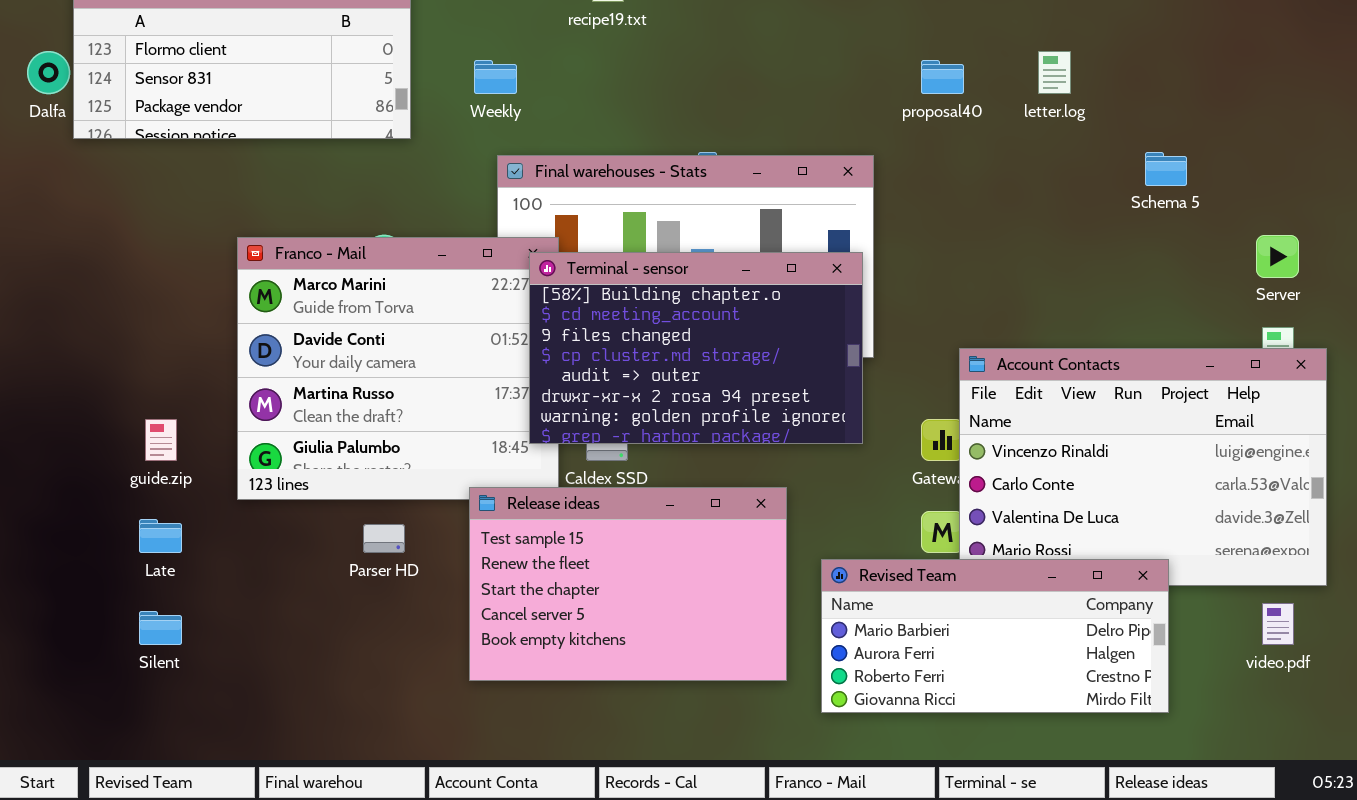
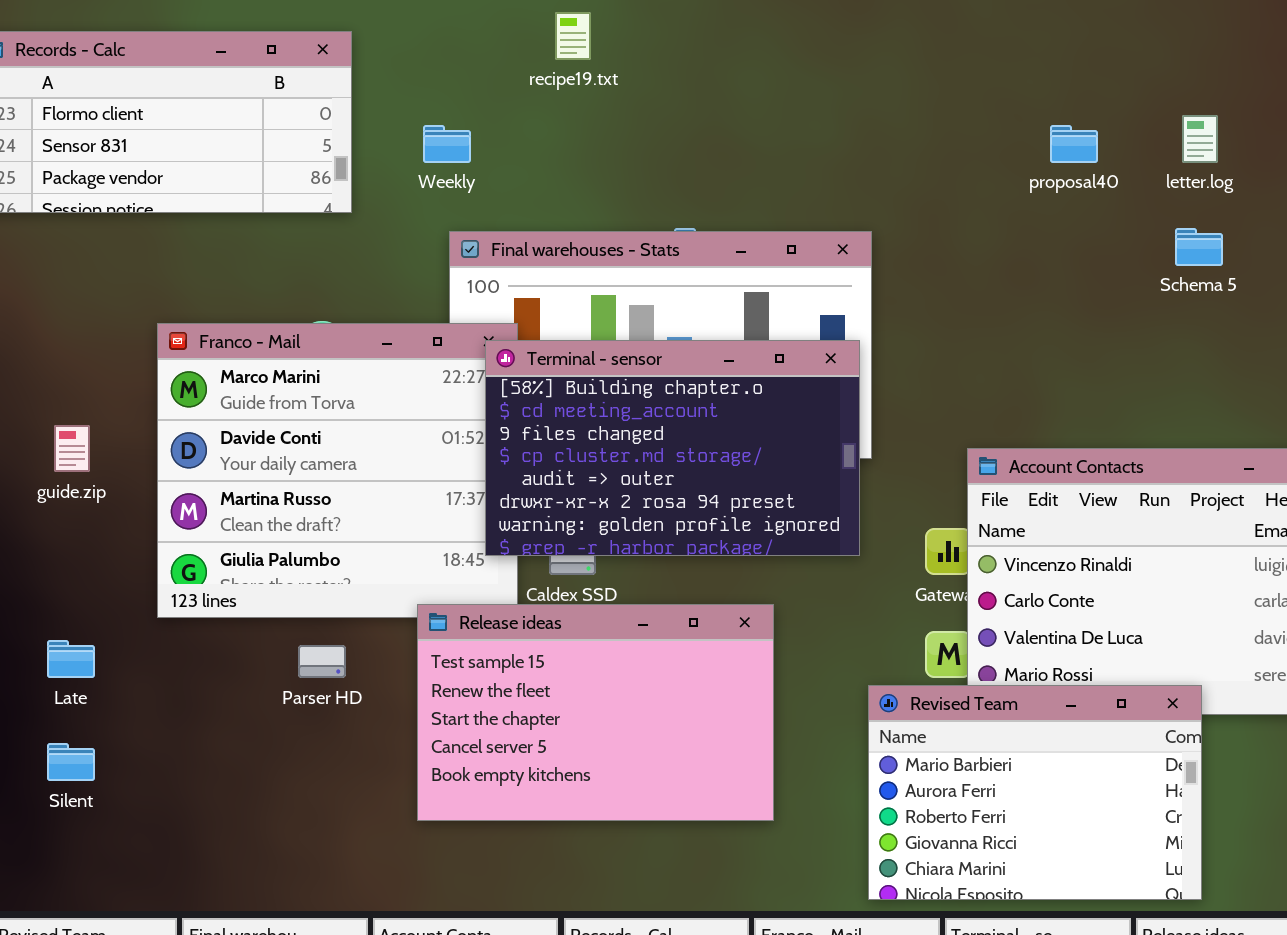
letter.log: [1038,51,1071,94] -> [1182,115,1218,163], moved
proposal40: [921,60,964,94] -> [1050,125,1098,163], moved
guide.zip: [145,419,177,461] -> [54,425,90,472], moved
Revised Team: [821,559,1169,713] -> [868,685,1202,900], resized

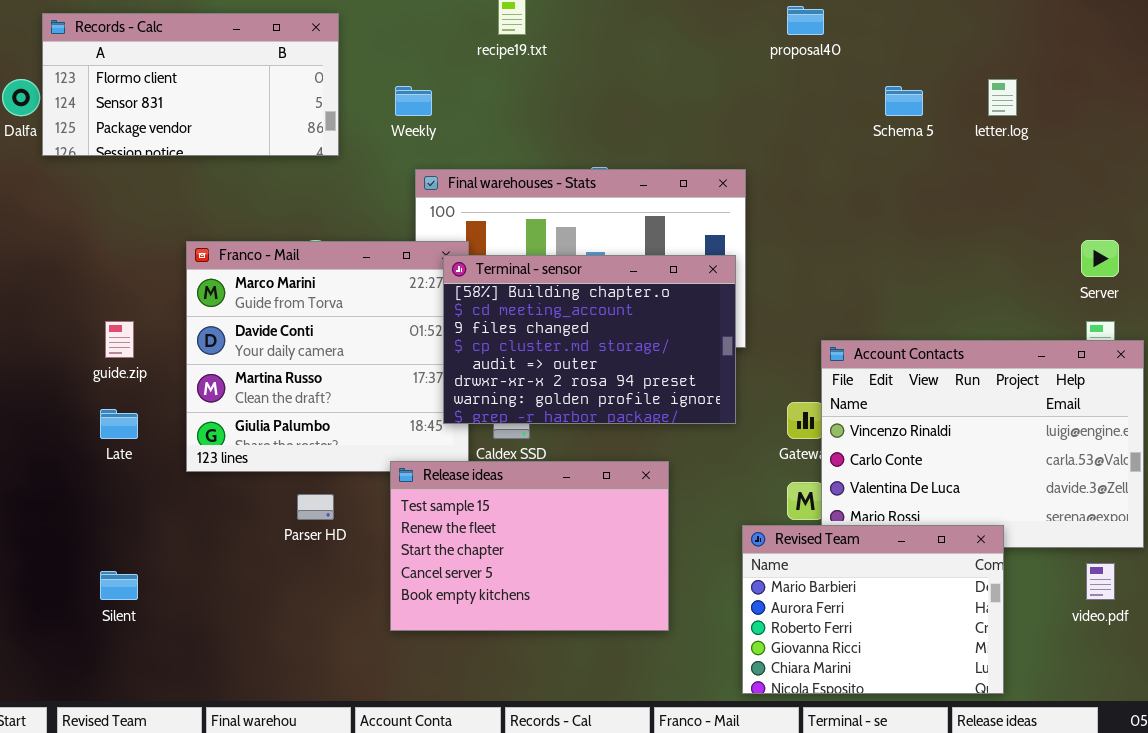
proposal40: [1050,125,1098,163] -> [787,6,824,35], moved
Schema 5: [1175,228,1223,266] -> [885,86,923,116], moved
Late: [47,640,95,678] -> [100,409,138,439], moved

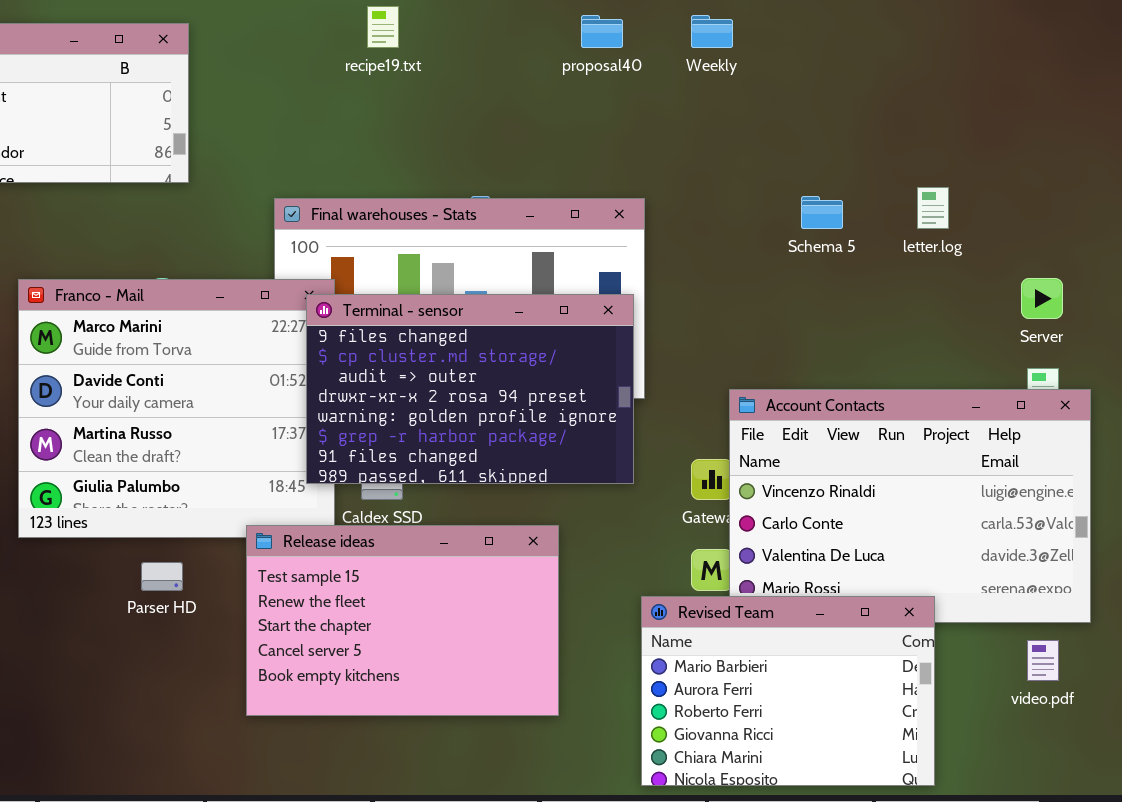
proposal40: [787,6,824,35] -> [581,15,623,48], moved
letter.log: [988,79,1017,116] -> [917,187,949,229], moved
Weekly: [395,86,432,116] -> [691,15,733,48], moved
Schema 5: [885,86,923,116] -> [801,196,843,229], moved
Terminal - sensor: [443,255,736,424] -> [306,294,634,484], scrolled down 2 rows

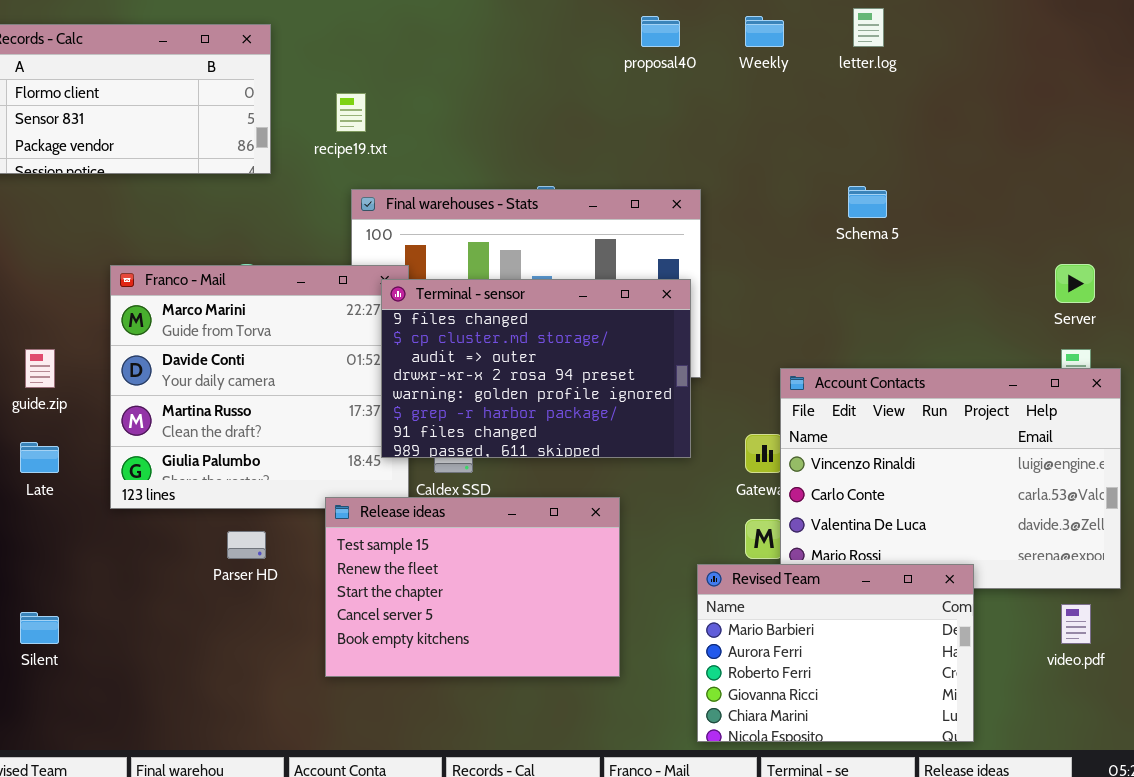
recipe19.txt: [367,6,399,48] -> [336,93,366,132], moved
letter.log: [917,187,949,229] -> [853,8,884,47], moved

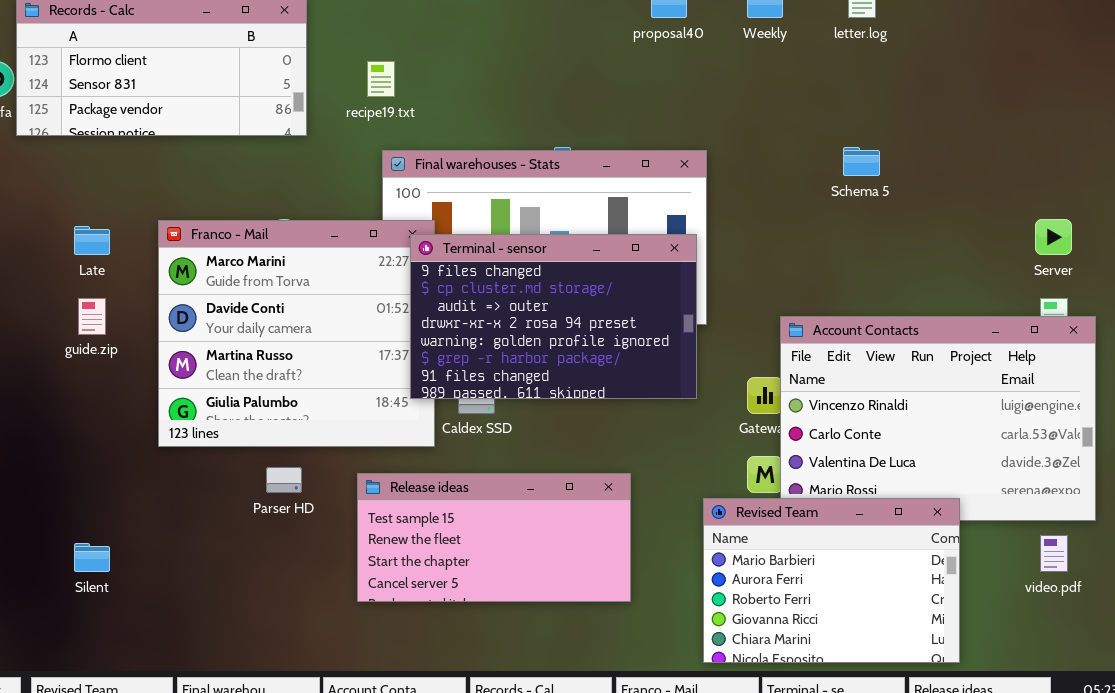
Late: [20,442,59,473] -> [74,226,110,255], moved
Release ideas: [325,497,620,677] -> [357,473,631,602], resized

